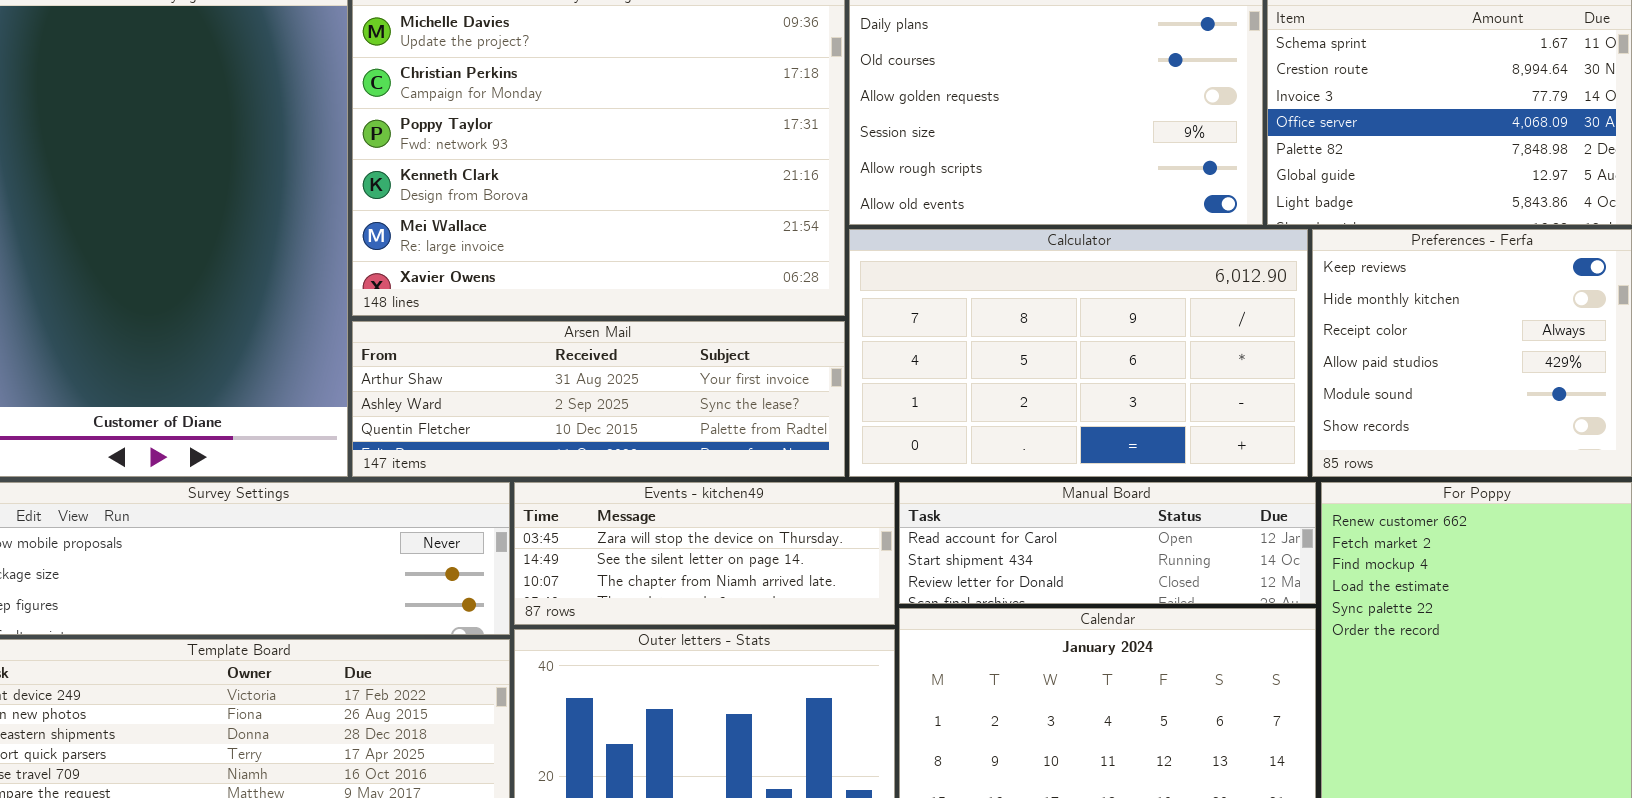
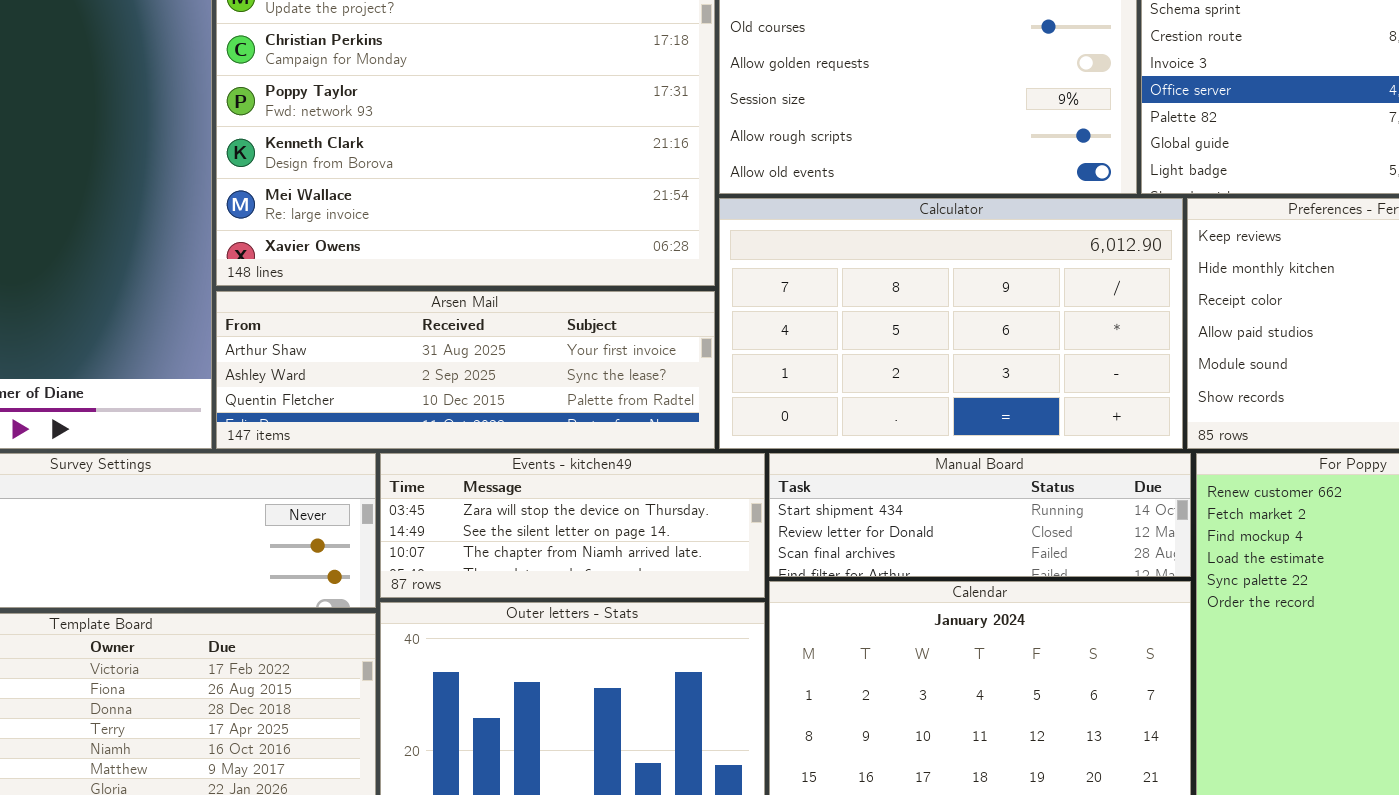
Manual Board: [899,482,1316,604] -> [769,453,1191,577], scrolled down 1 row

